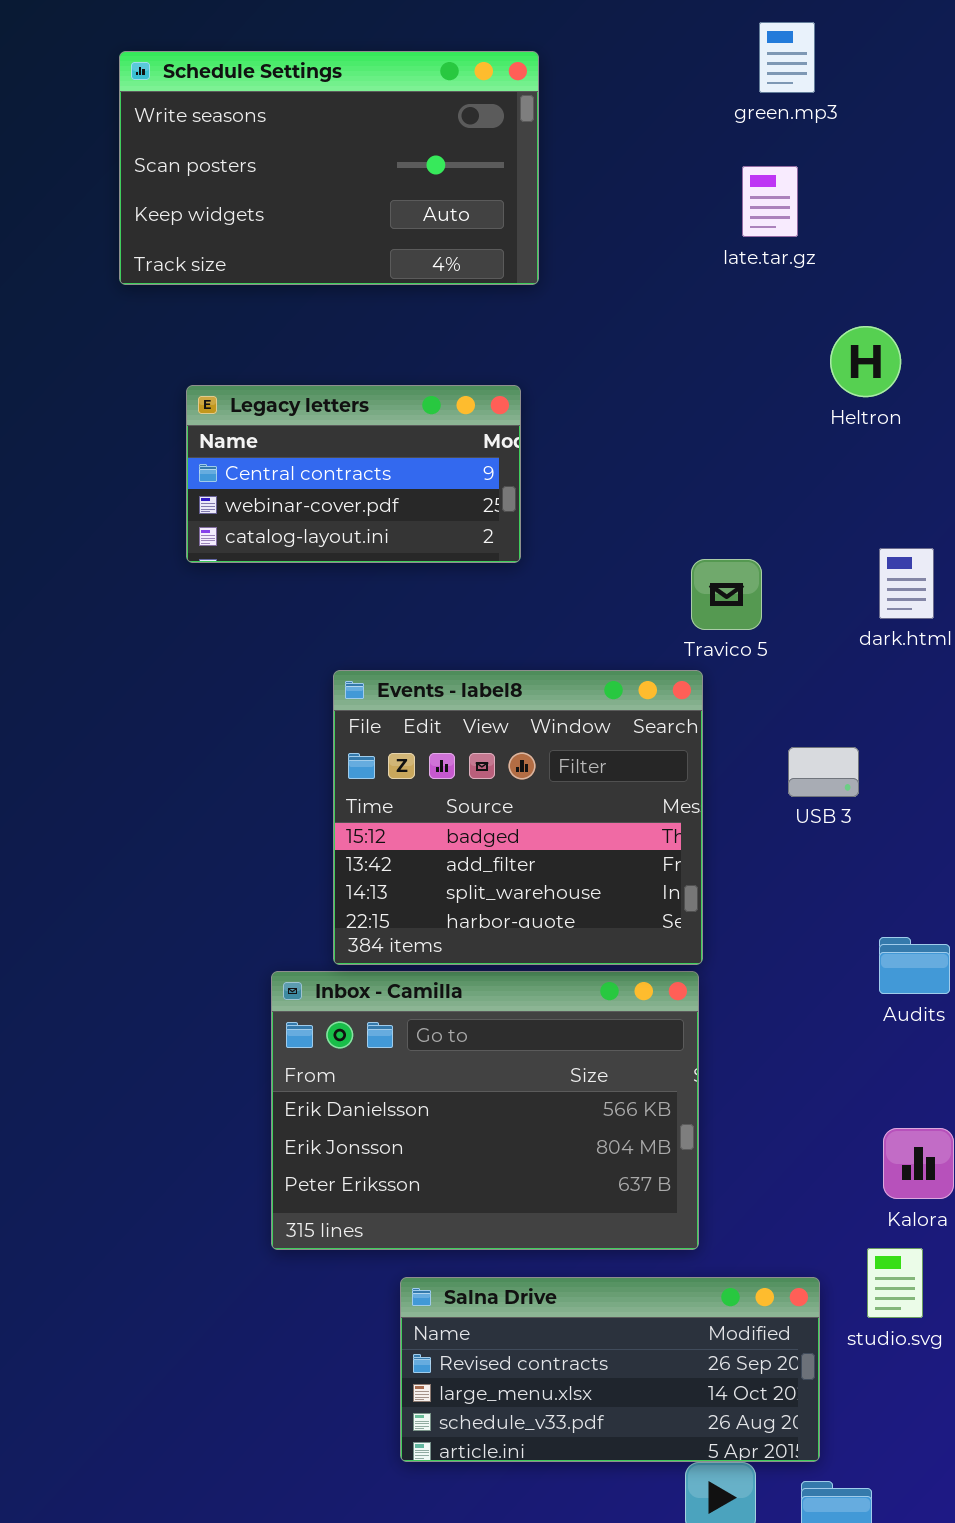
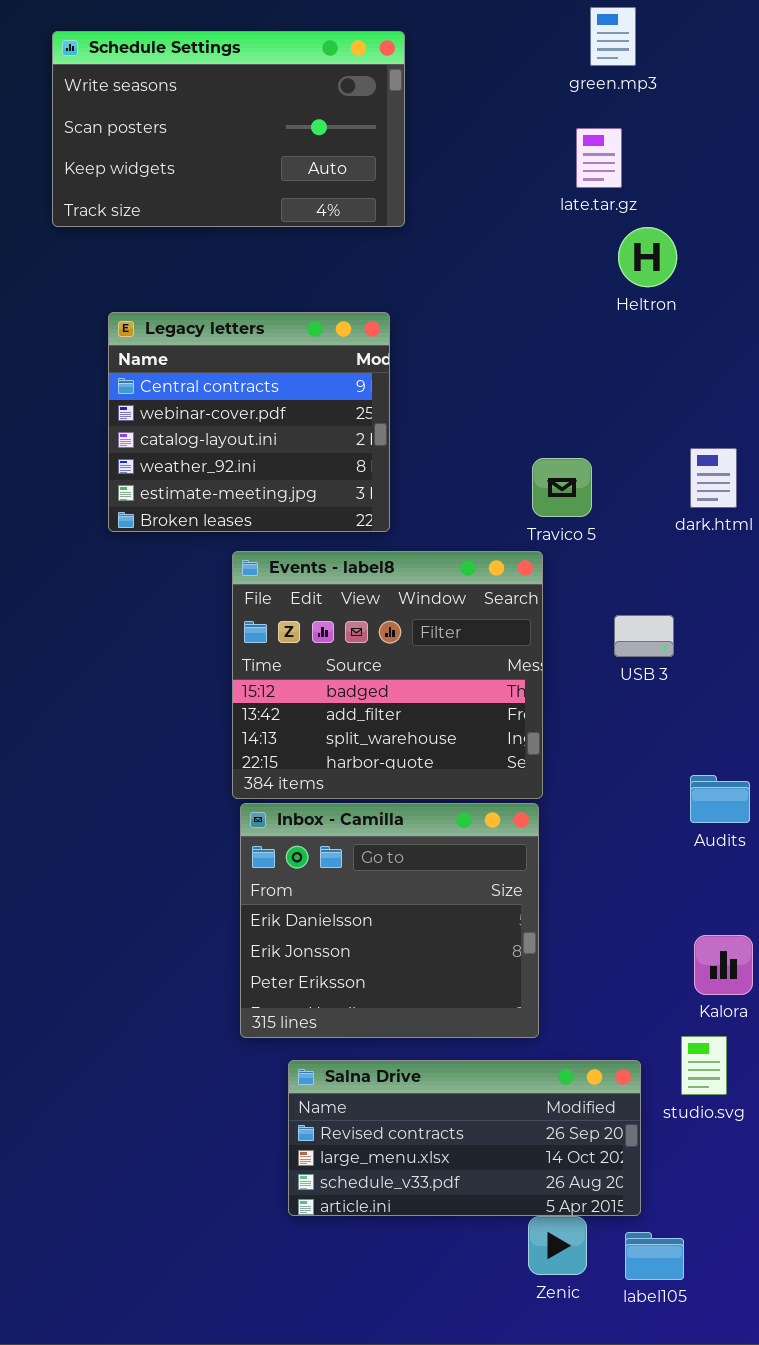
Heltron: [830,326,901,397] -> [618,227,677,287], moved
Legacy letters: [186,385,521,563] -> [108,312,390,532], resized
Inbox - Camilla: [271,971,699,1250] -> [240,803,539,1038], resized

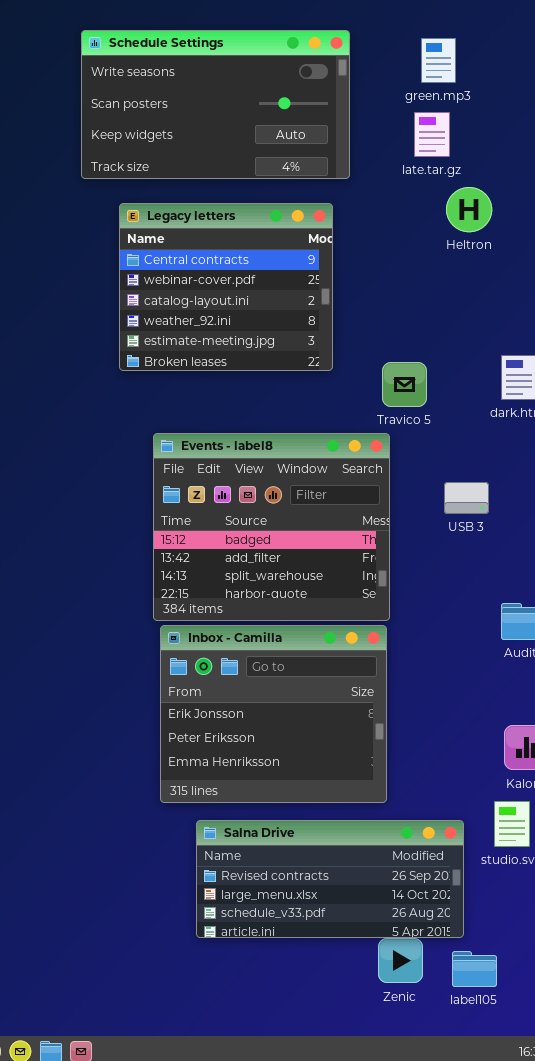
green.mp3: [590,7,636,66] -> [421,38,456,83], moved
Schedule Settings: [52,31,405,227] -> [81,30,350,179], moved
Legacy letters: [108,312,390,532] -> [119,203,333,371], moved
Inbox - Camilla: [240,803,539,1038] -> [160,625,387,803], scrolled down 1 row

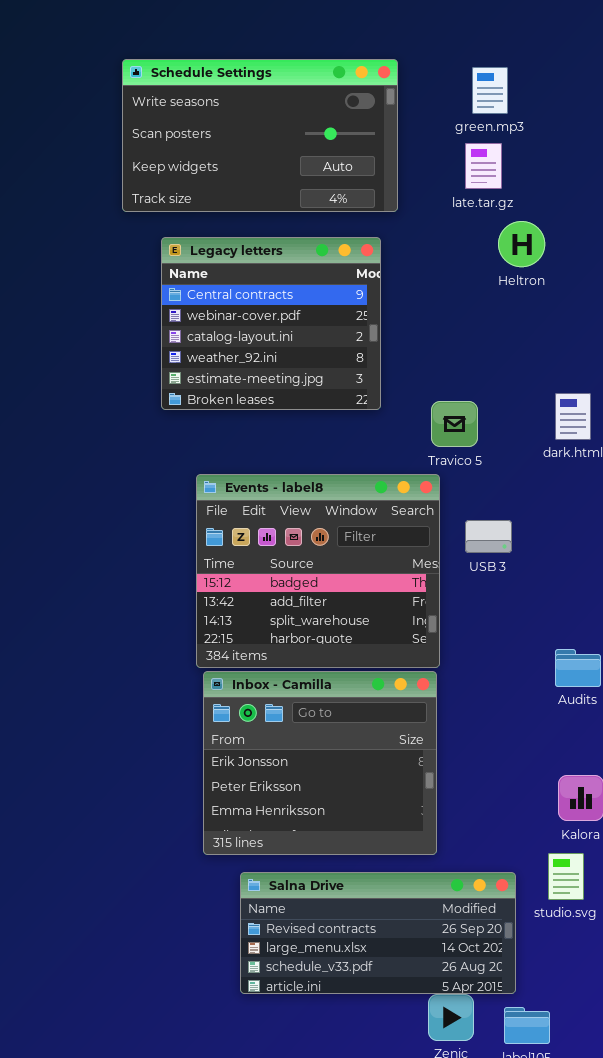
USB 3: [444,482,489,514] -> [465,520,512,553], moved

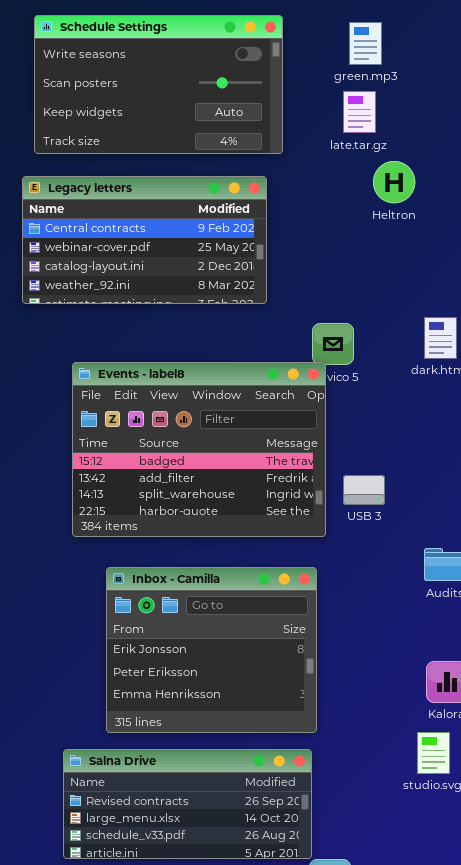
Legacy letters: [161,237,381,410] -> [22,176,267,304], resized
Events - label8: [196,474,440,668] -> [72,362,326,537], moved, resized
USB 3: [465,520,512,553] -> [343,475,385,505], moved
Salna Drive: [240,872,516,994] -> [63,749,312,859], moved

